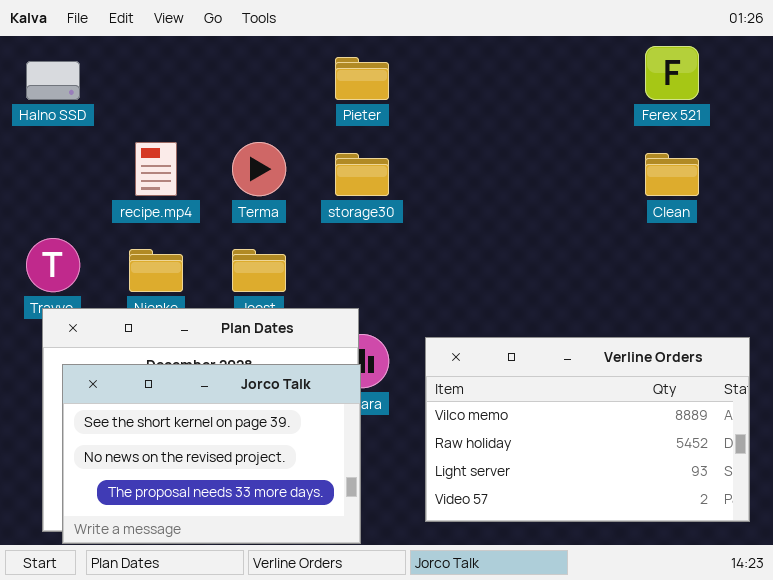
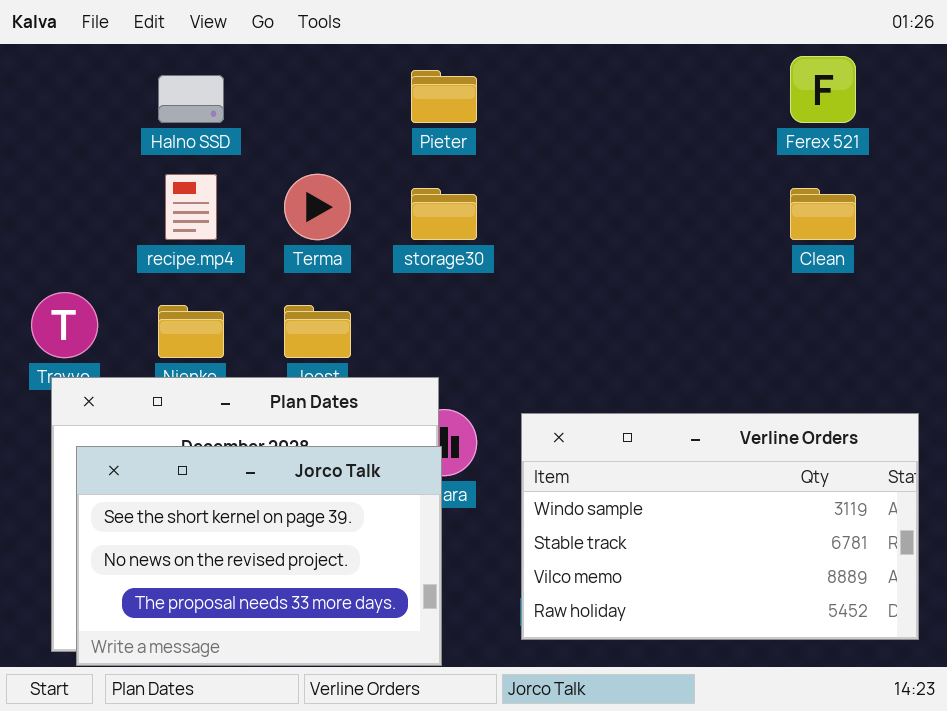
Halno SSD: [26,61,80,100] -> [158,75,224,123], moved
Verline Orders: [425,337,750,522] -> [521,413,919,640], scrolled up 2 rows

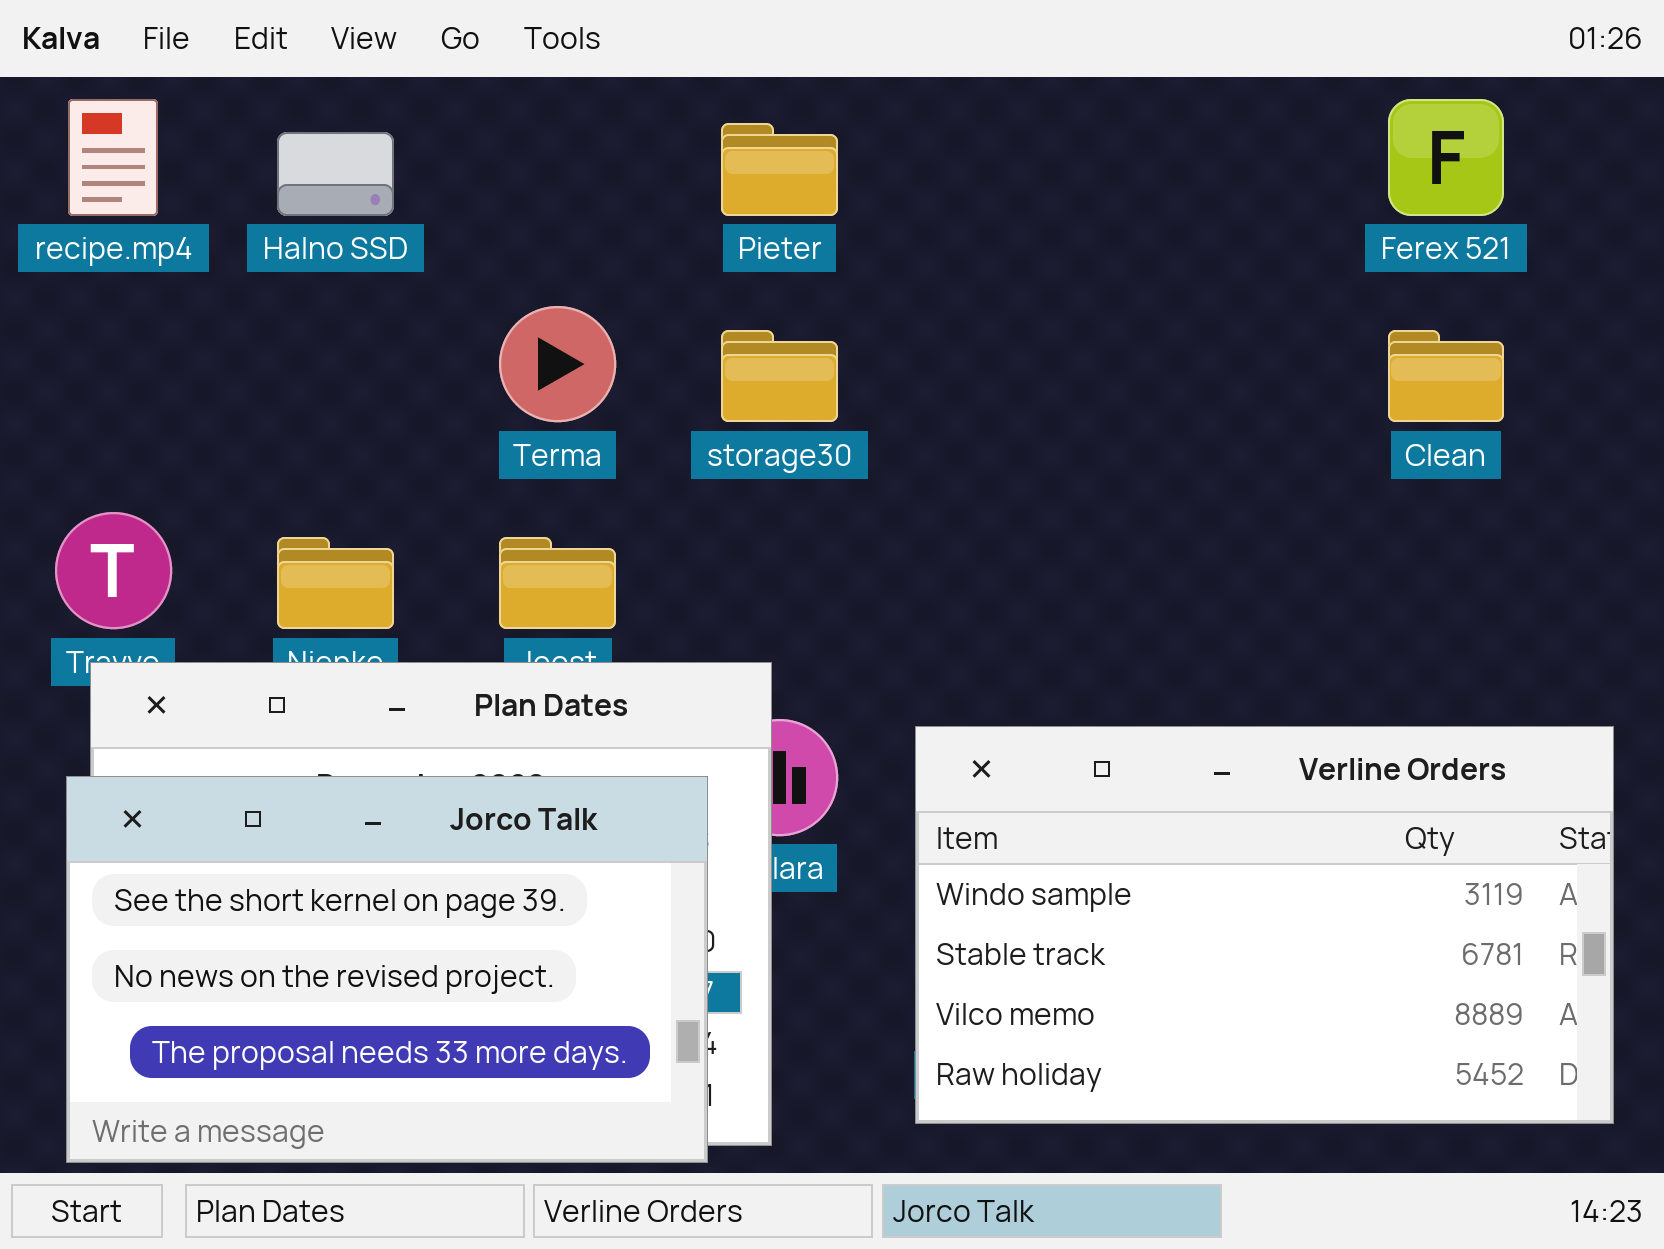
recipe.mp4: [165,174,217,240] -> [68,99,158,216], moved
Jorco Talk: [76,446,442,666] -> [66,776,708,1163], moved

